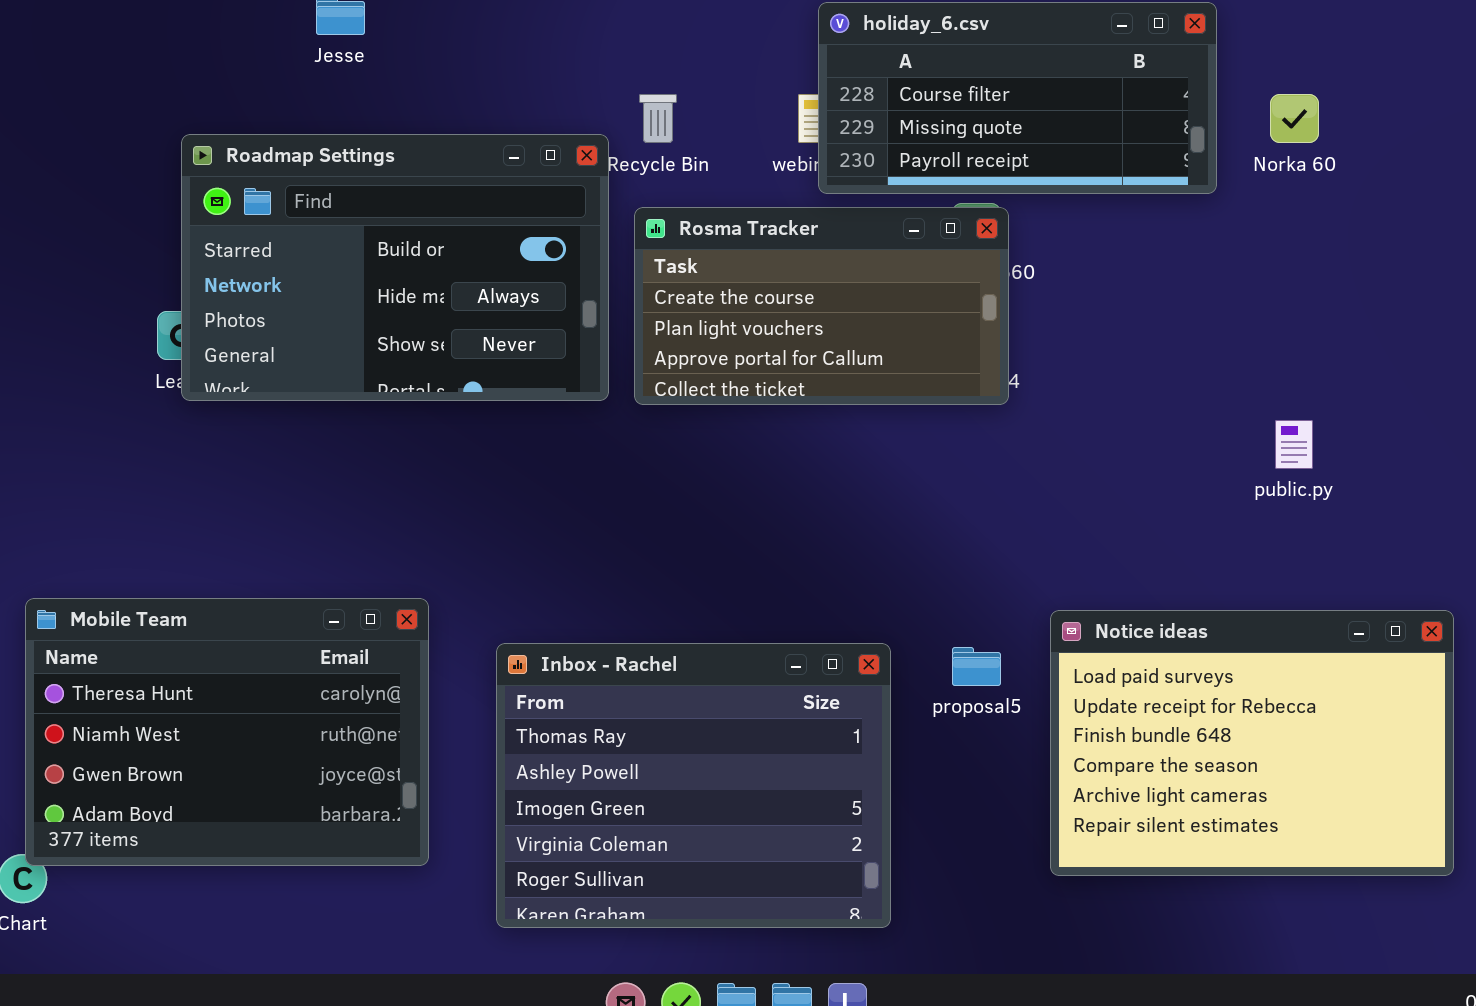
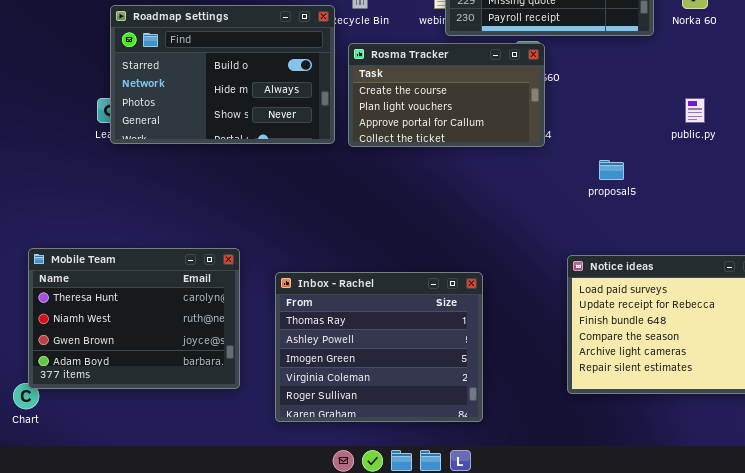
public.py: [1275,420,1313,469] -> [685,98,705,123], moved
proposal5: [952,647,1001,686] -> [599,160,624,180], moved

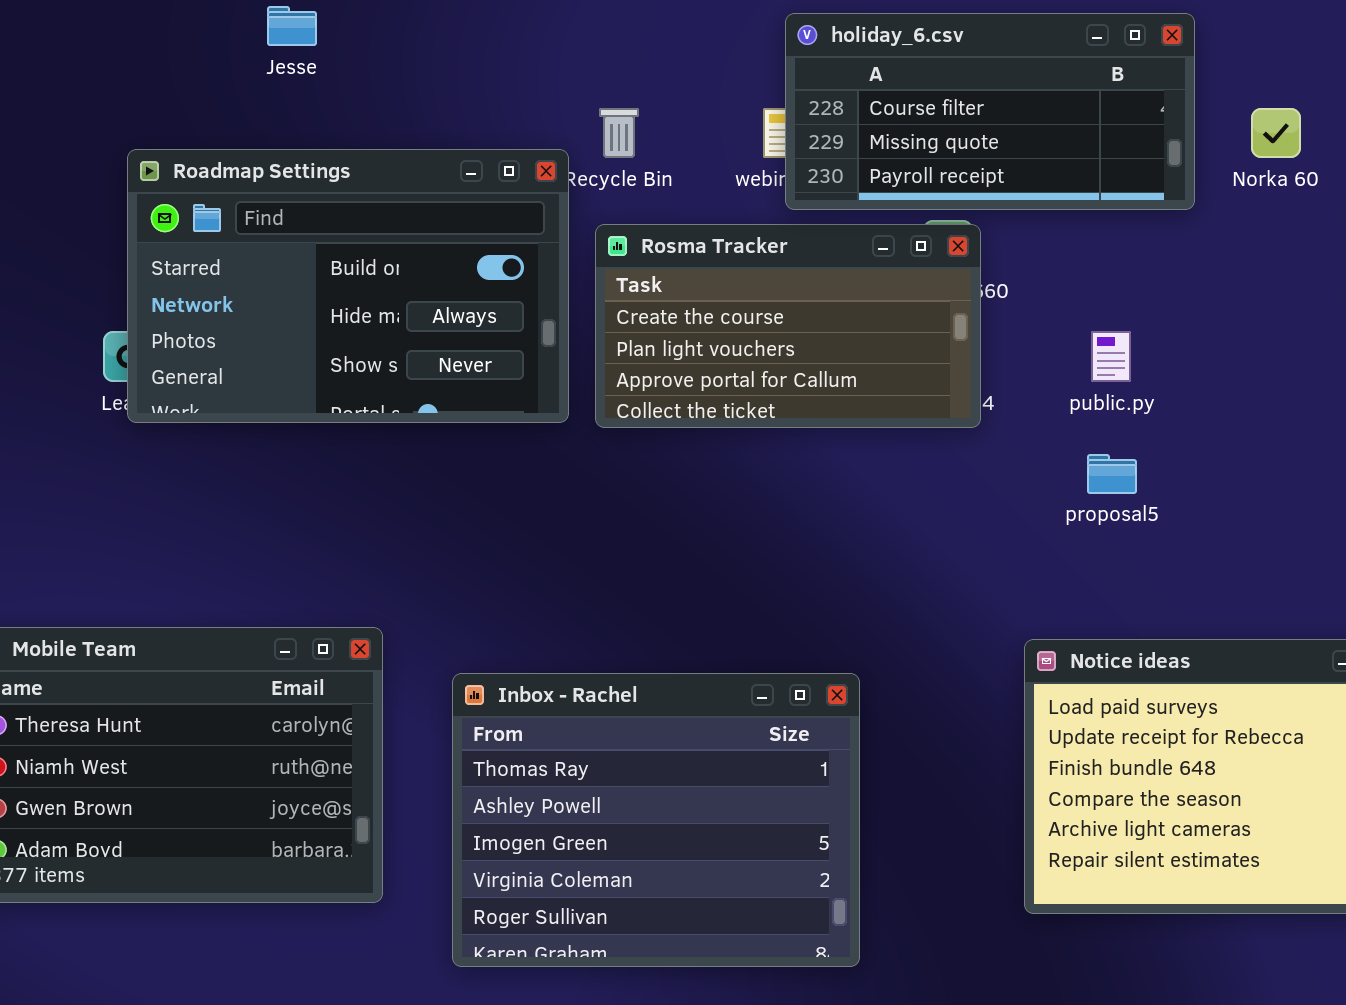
public.py: [685,98,705,123] -> [1091,331,1131,382], moved

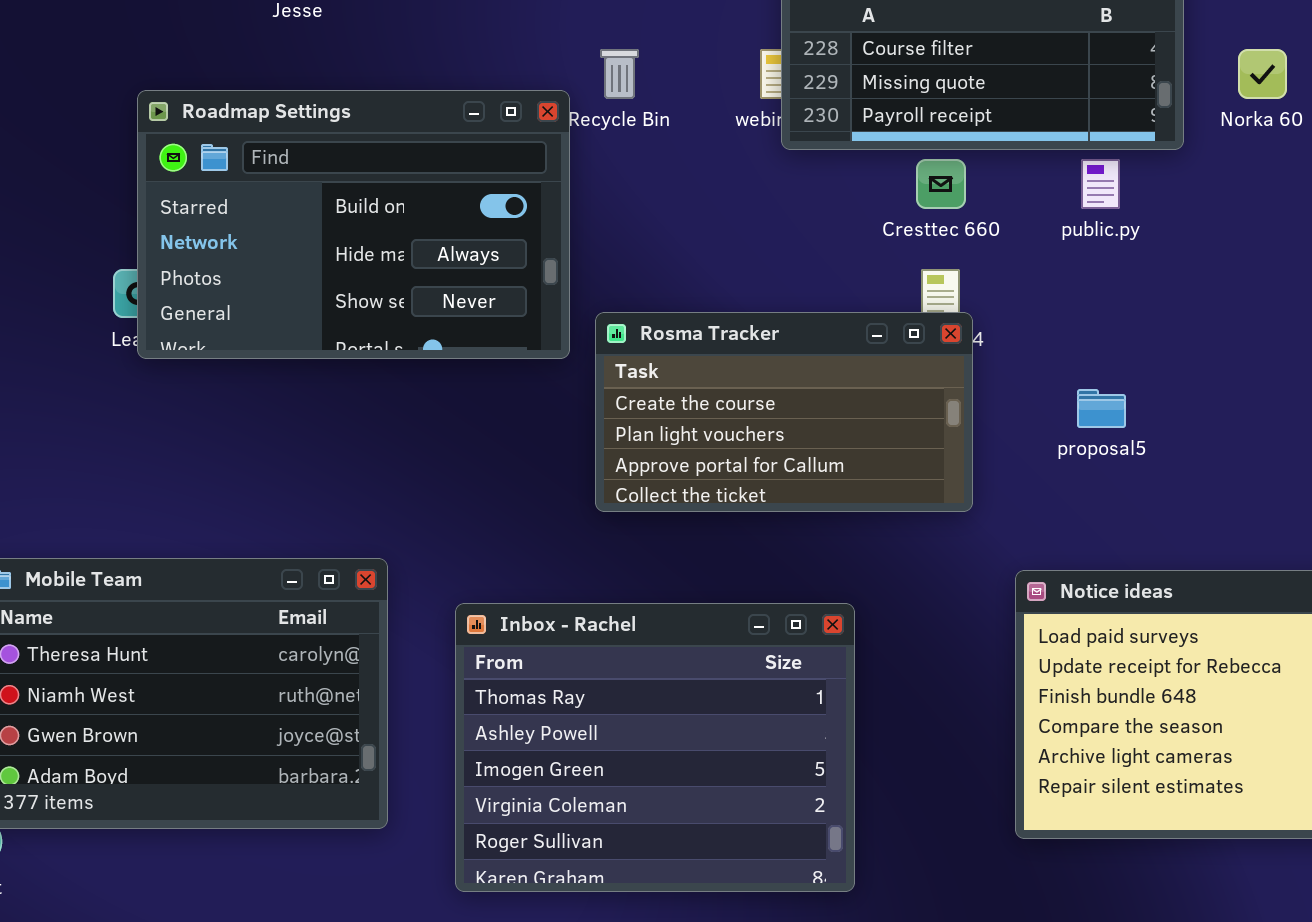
Rosma Tracker: [595,224,981,428] -> [595,312,973,512], moved
public.py: [1091,331,1131,382] -> [1081,159,1120,209], moved

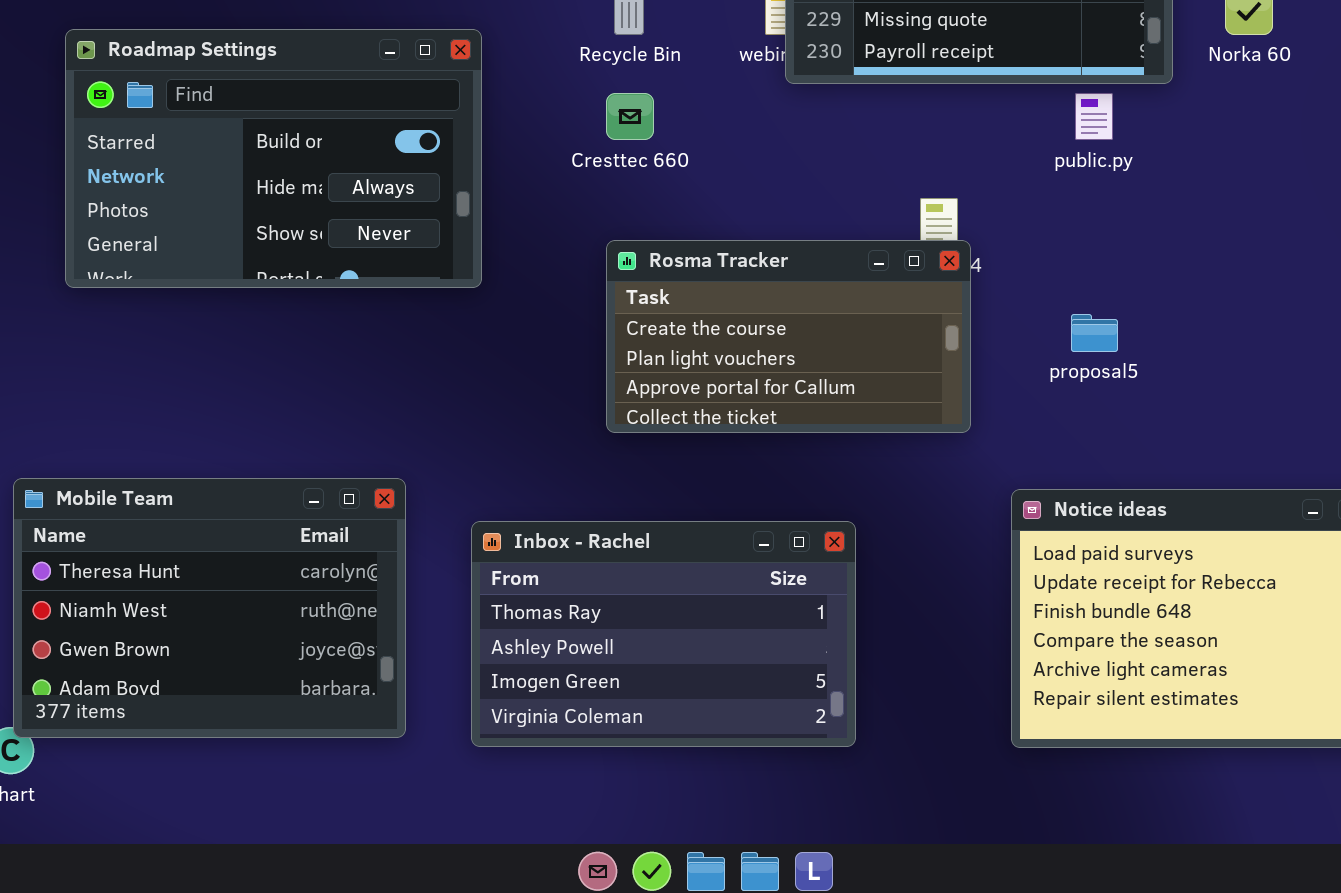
Roadmap Settings: [137,90,570,359] -> [65,29,482,288], moved
Cresttec 660: [916,159,966,209] -> [606,93,654,140], moved
Inbox - Rachel: [455,603,855,892] -> [471,521,856,747], resized

